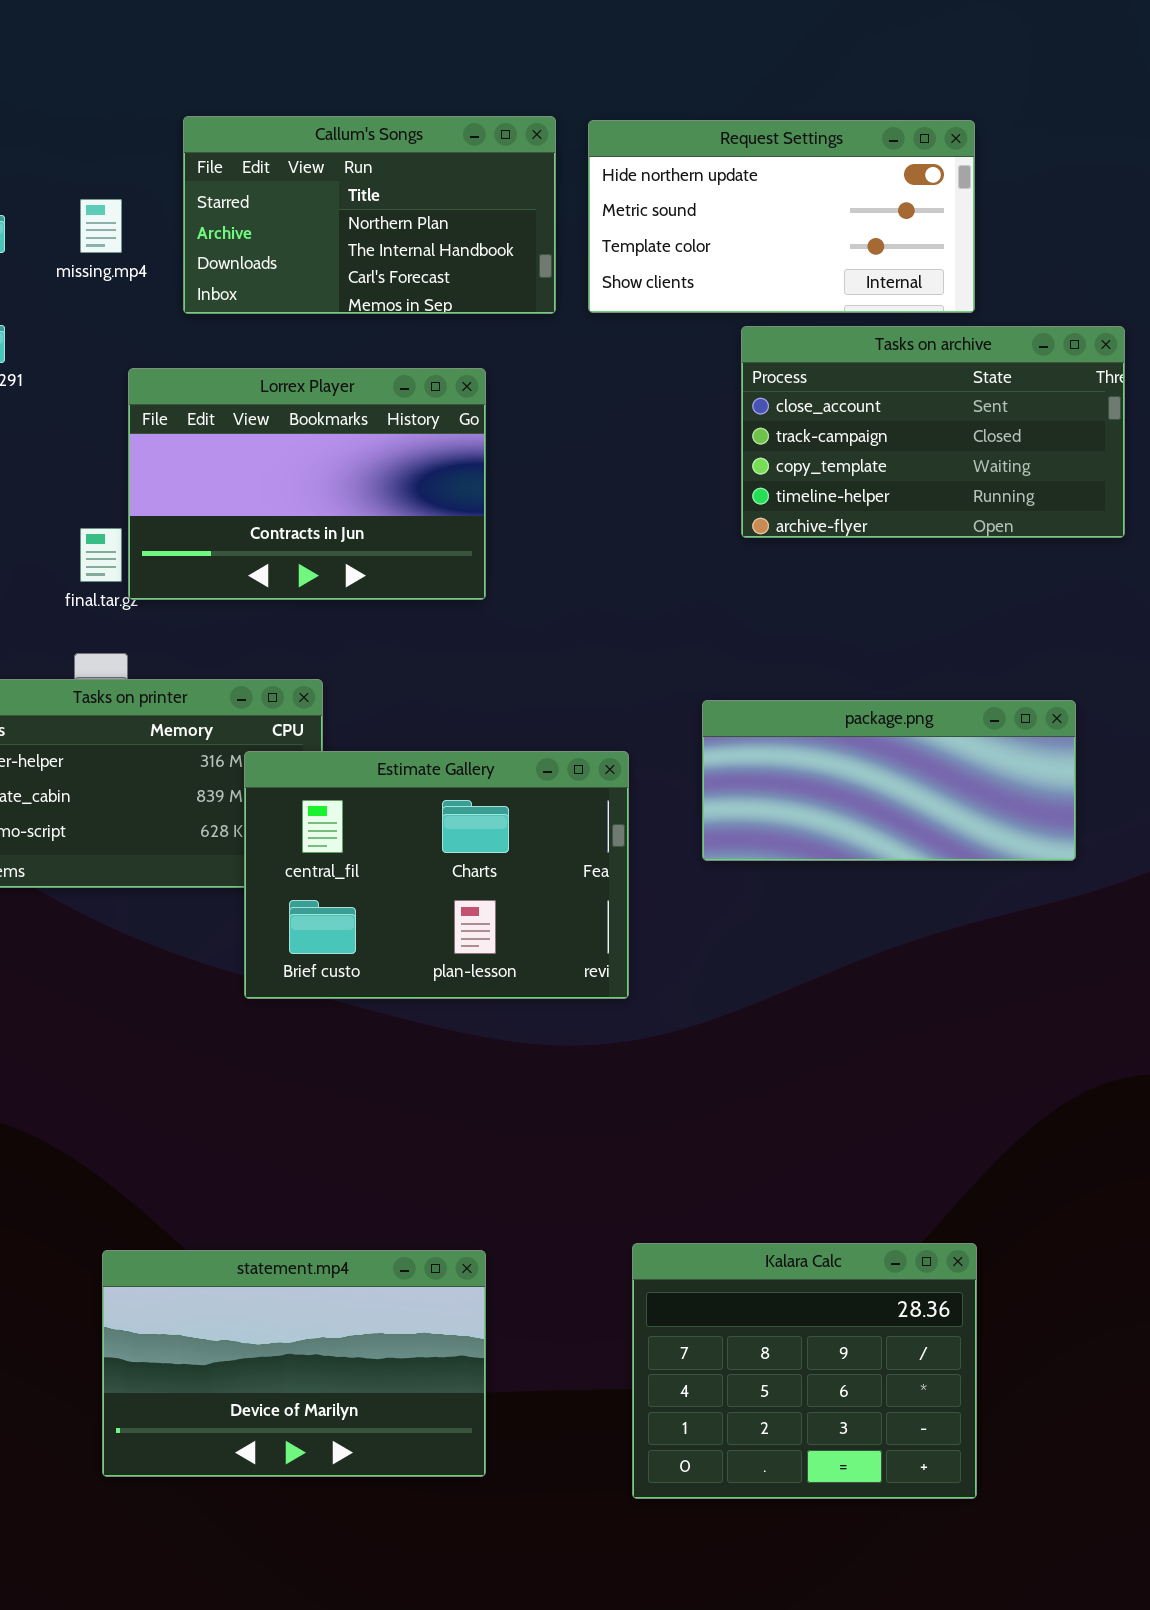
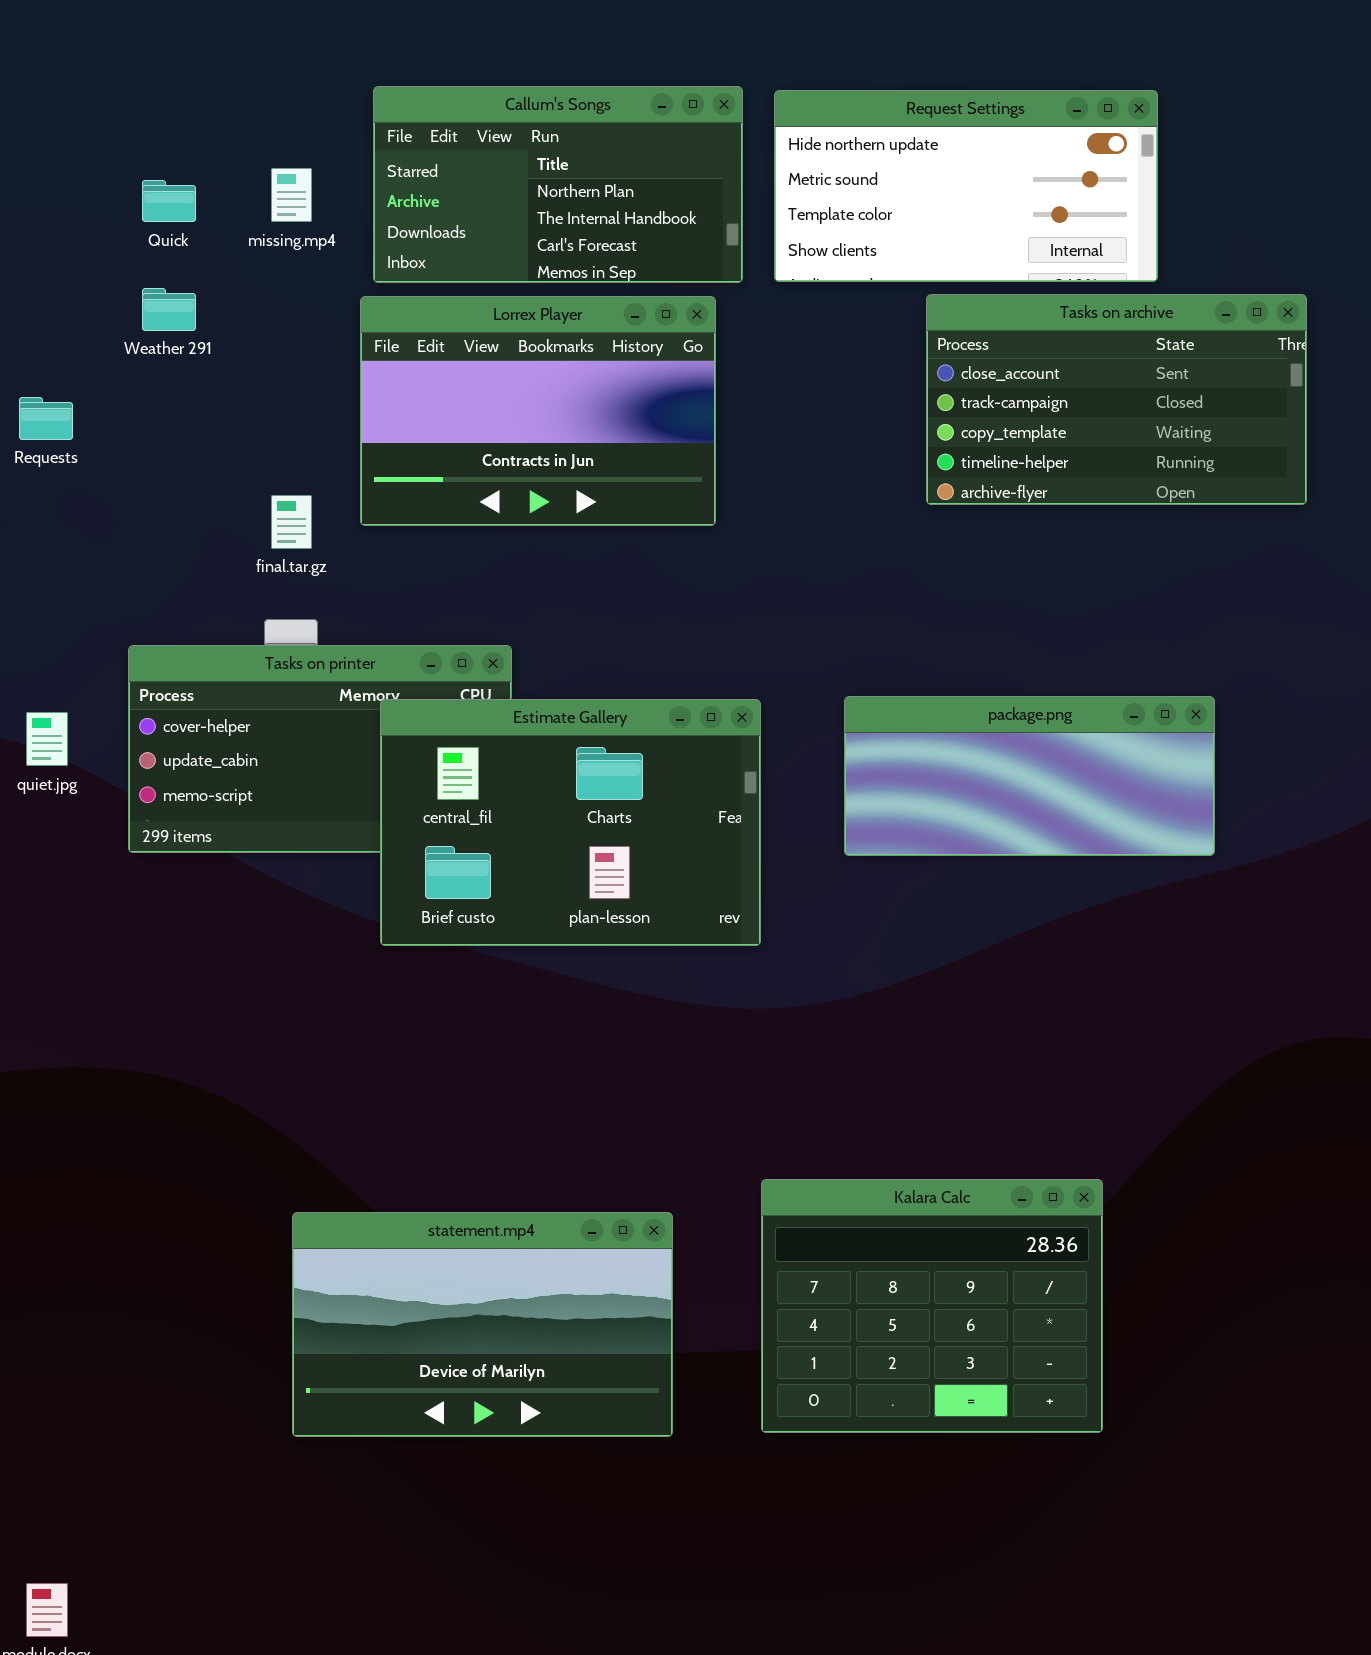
Lorrex Player: [128,368,486,600] -> [360,296,716,526], moved
package.png: [702,700,1076,861] -> [844,696,1215,856], moved
Estimate Gallery: [244,751,629,999] -> [380,699,761,946], moved
Kalara Calc: [632,1243,977,1499] -> [761,1179,1103,1433], moved

